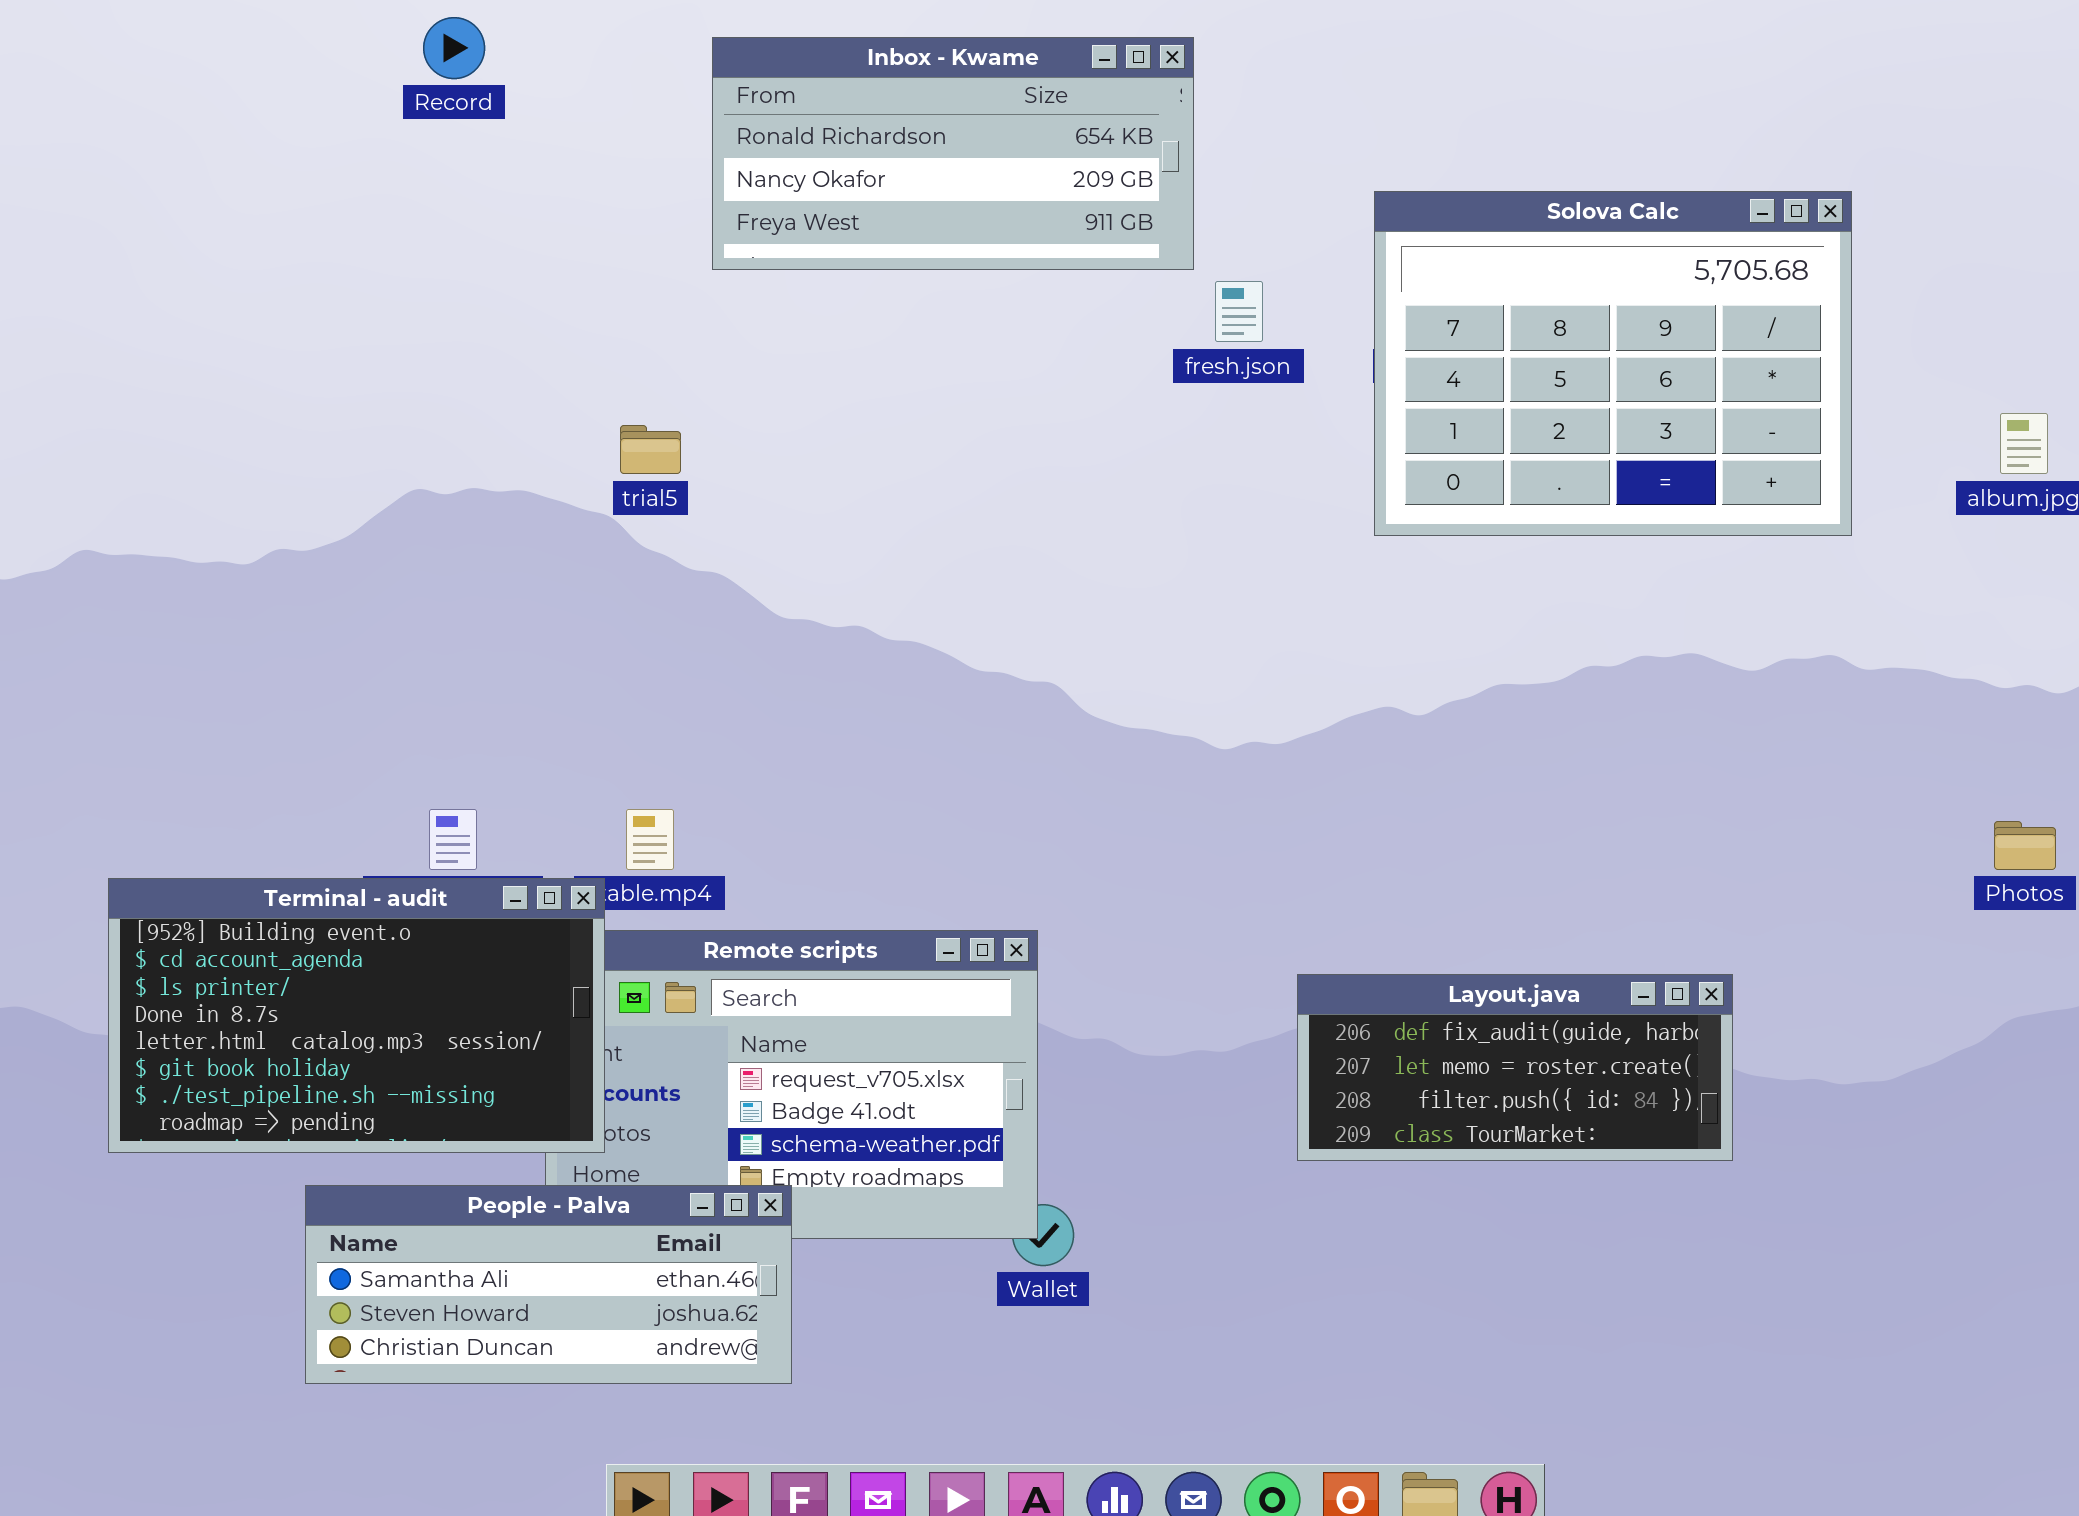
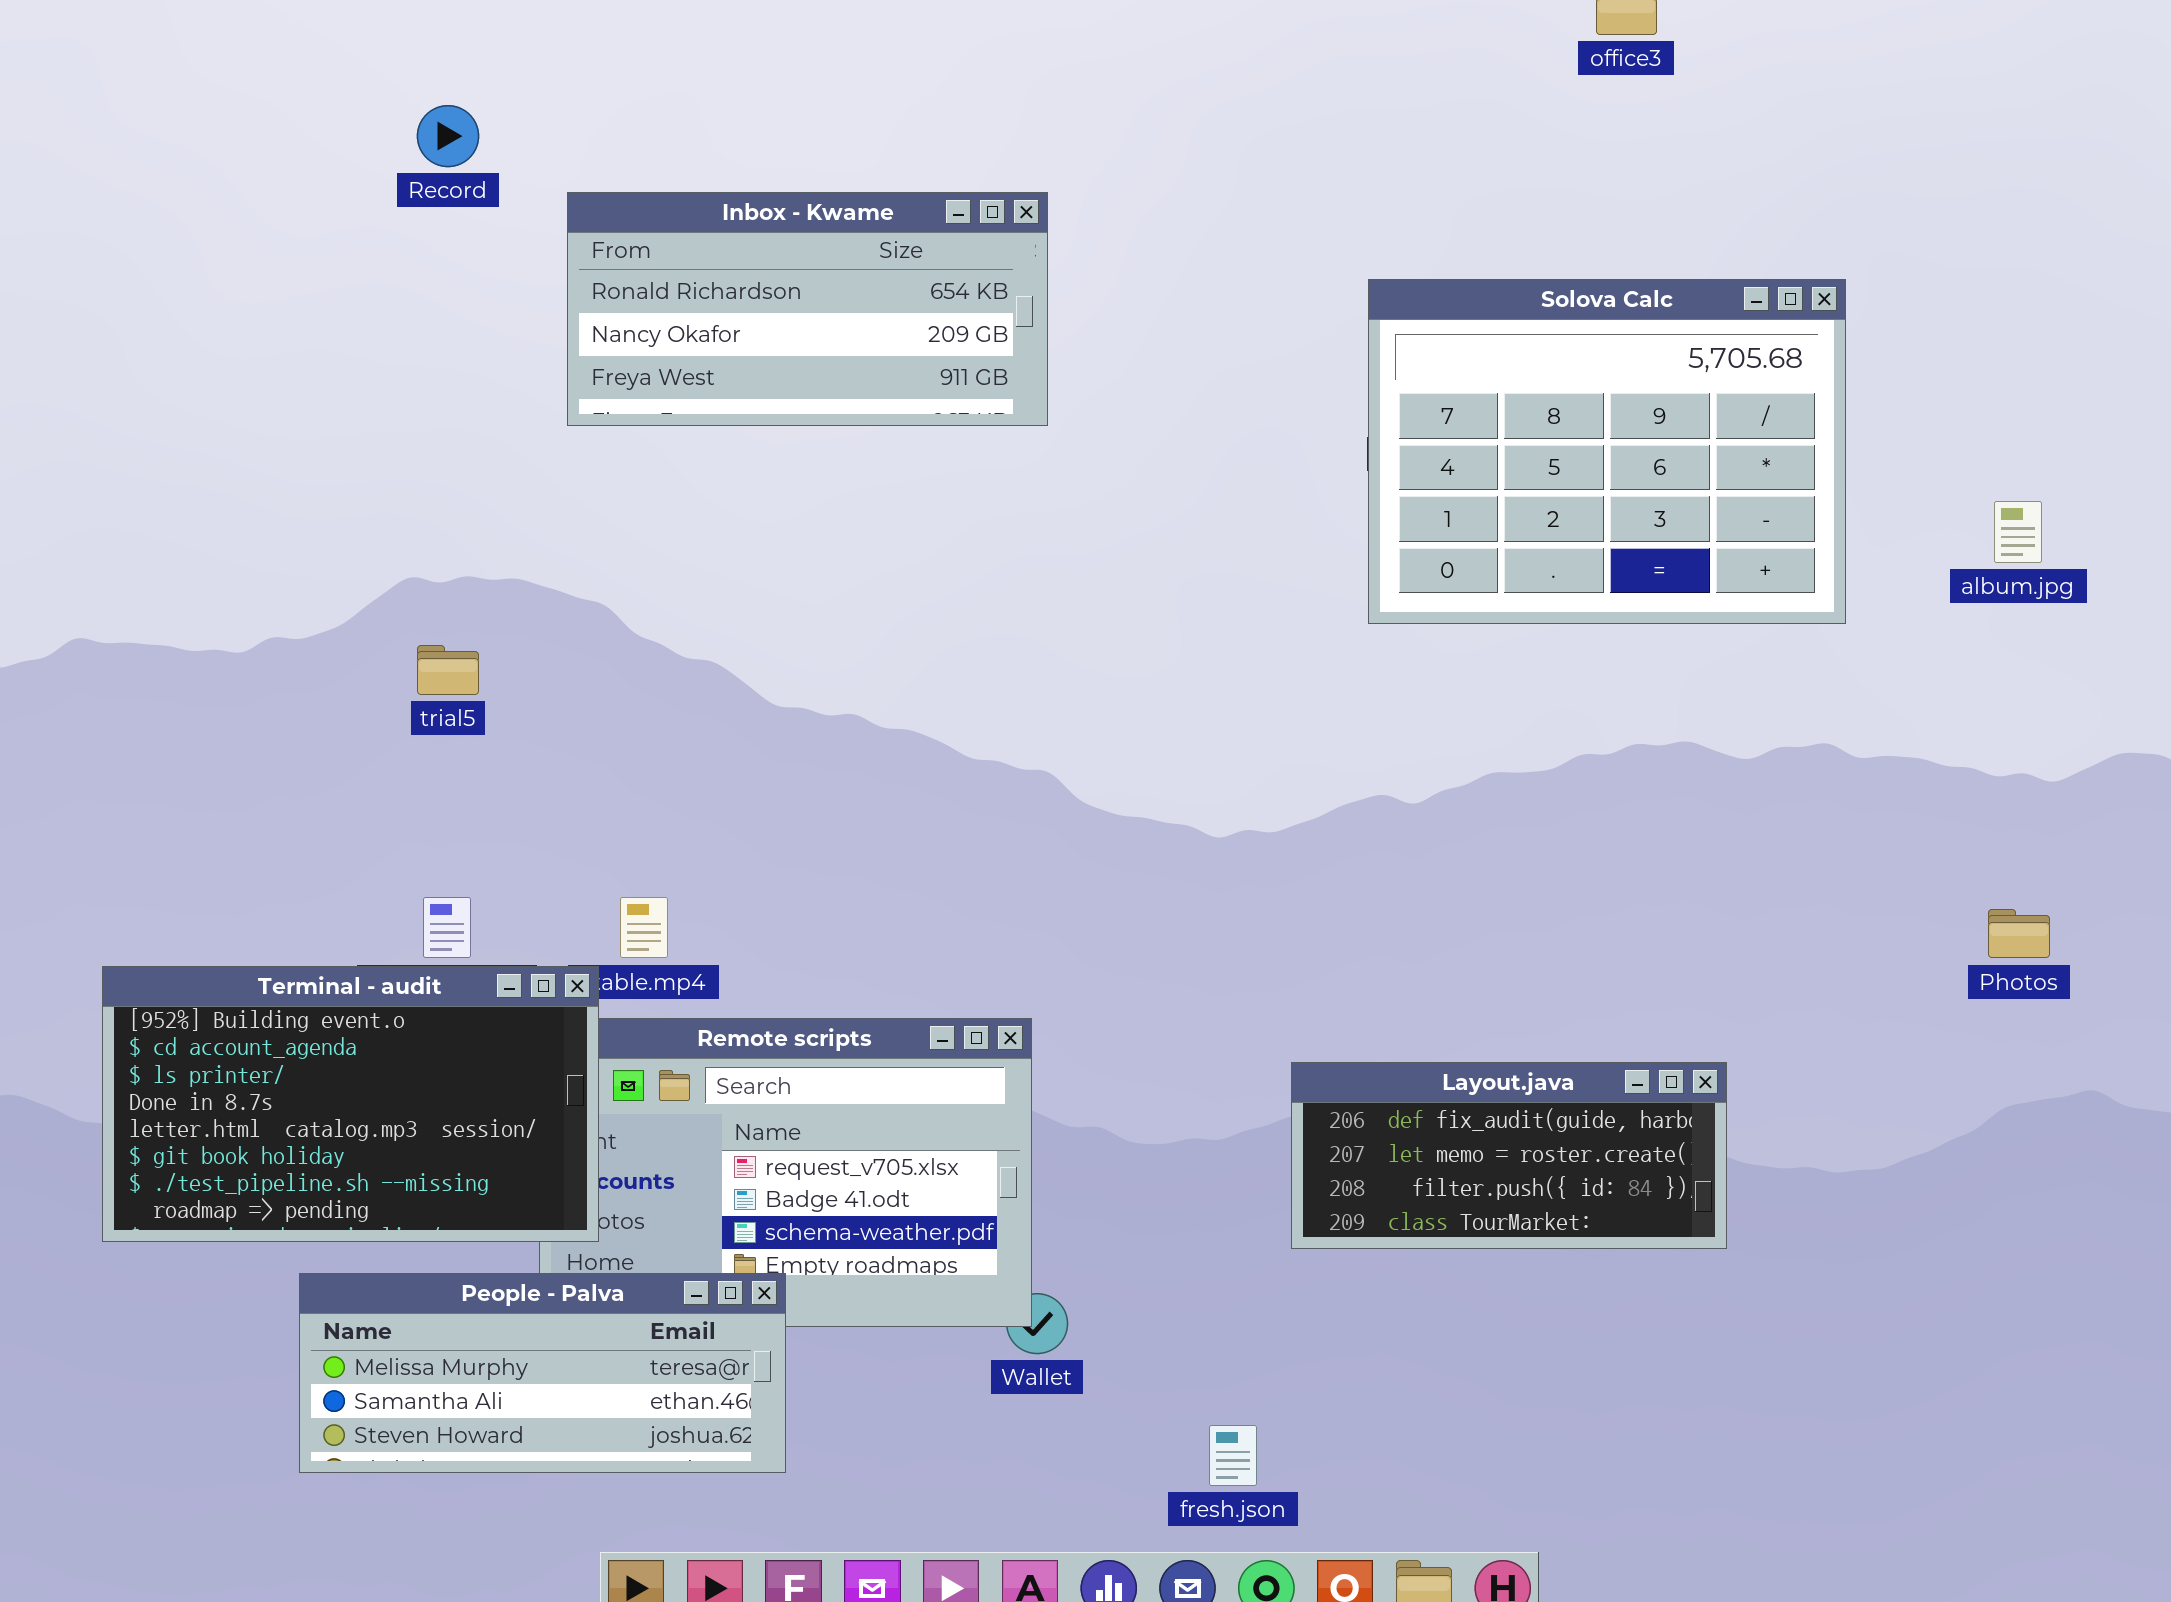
Inbox - Kwame: [712,37,1194,270] -> [567,192,1048,426], moved
fresh.json: [1215,281,1263,342] -> [1209,1425,1257,1486], moved
trial5: [620,425,681,474] -> [417,645,479,695], moved
People - Palva: [305,1185,792,1384] -> [299,1273,786,1473], scrolled up 1 row

